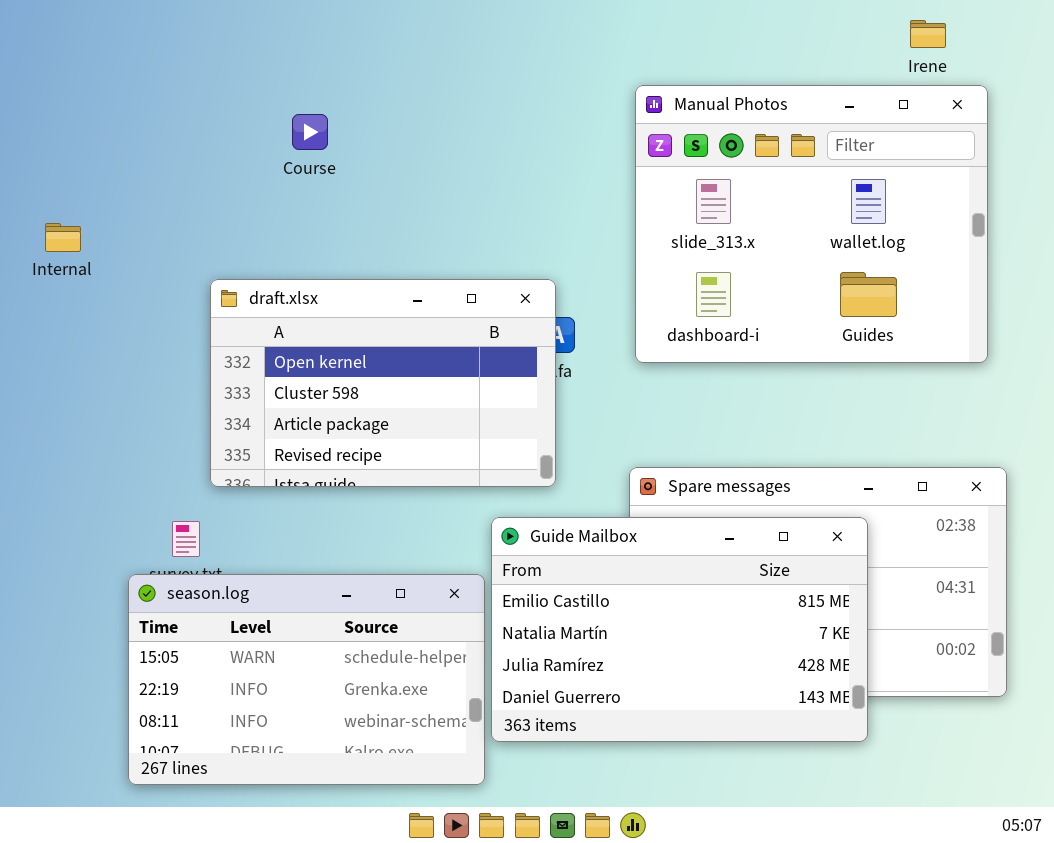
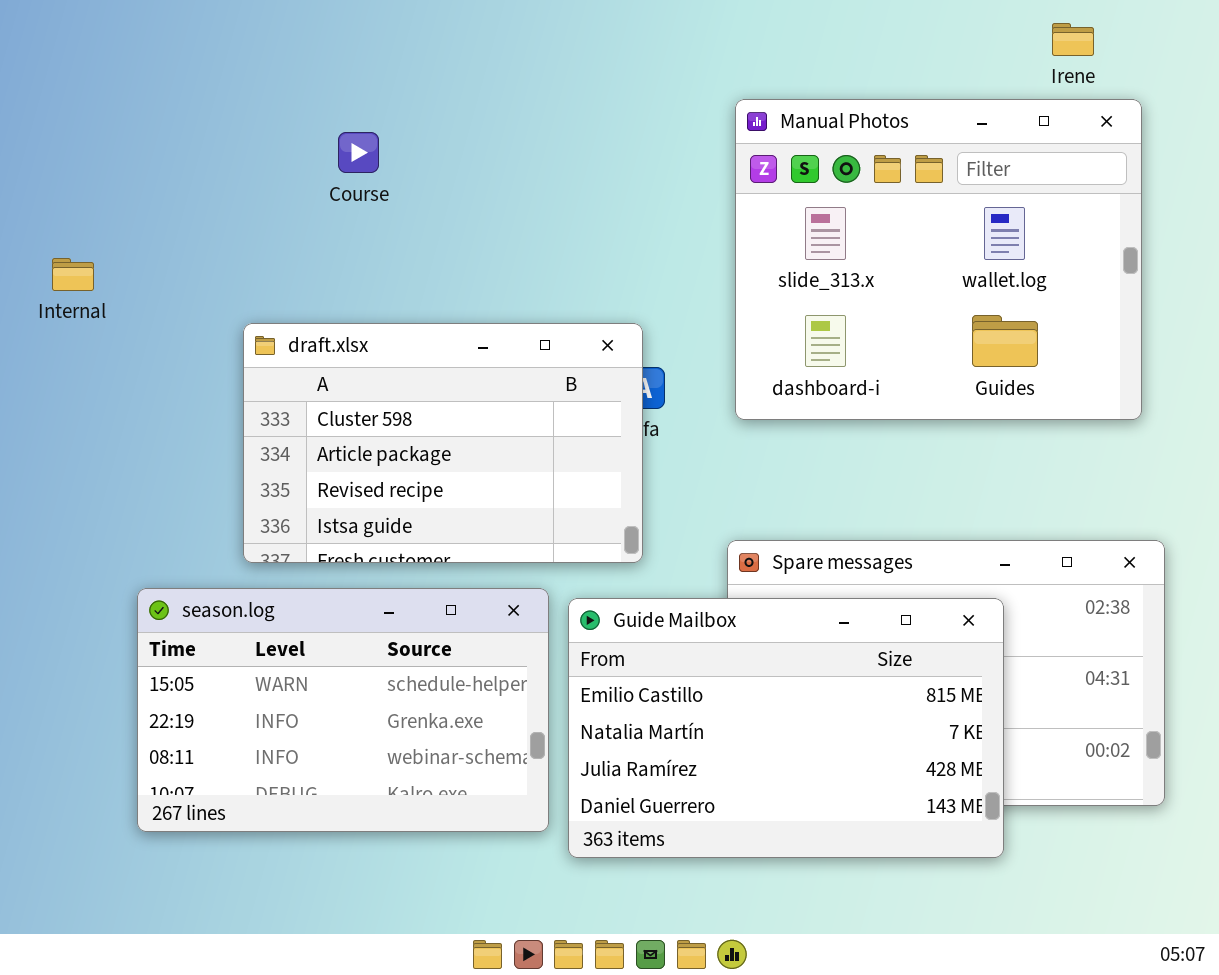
draft.xlsx: [210,279,556,487] -> [243,323,643,563], scrolled down 1 row
season.log: [128,574,485,785] -> [137,588,549,832], moved

